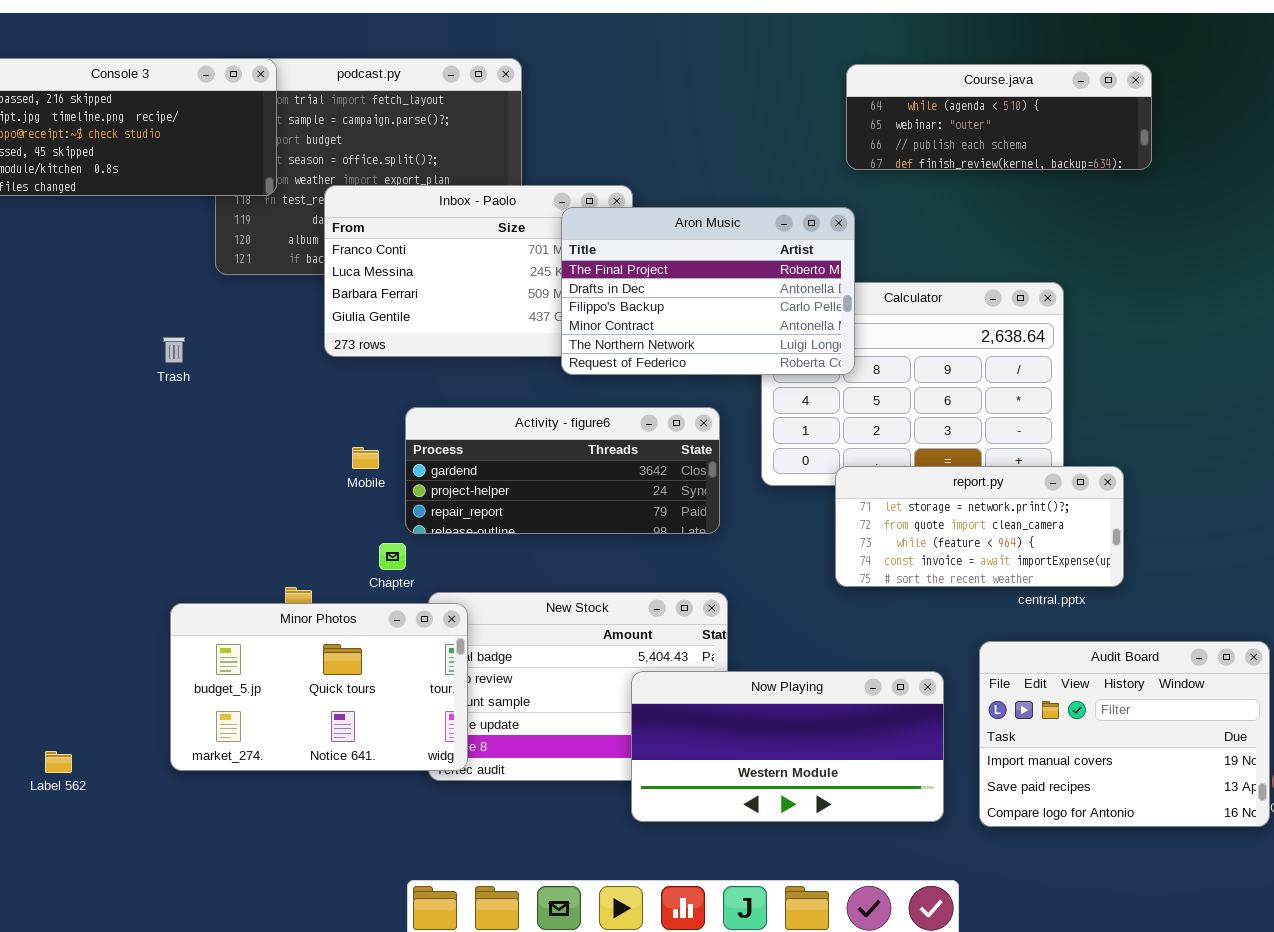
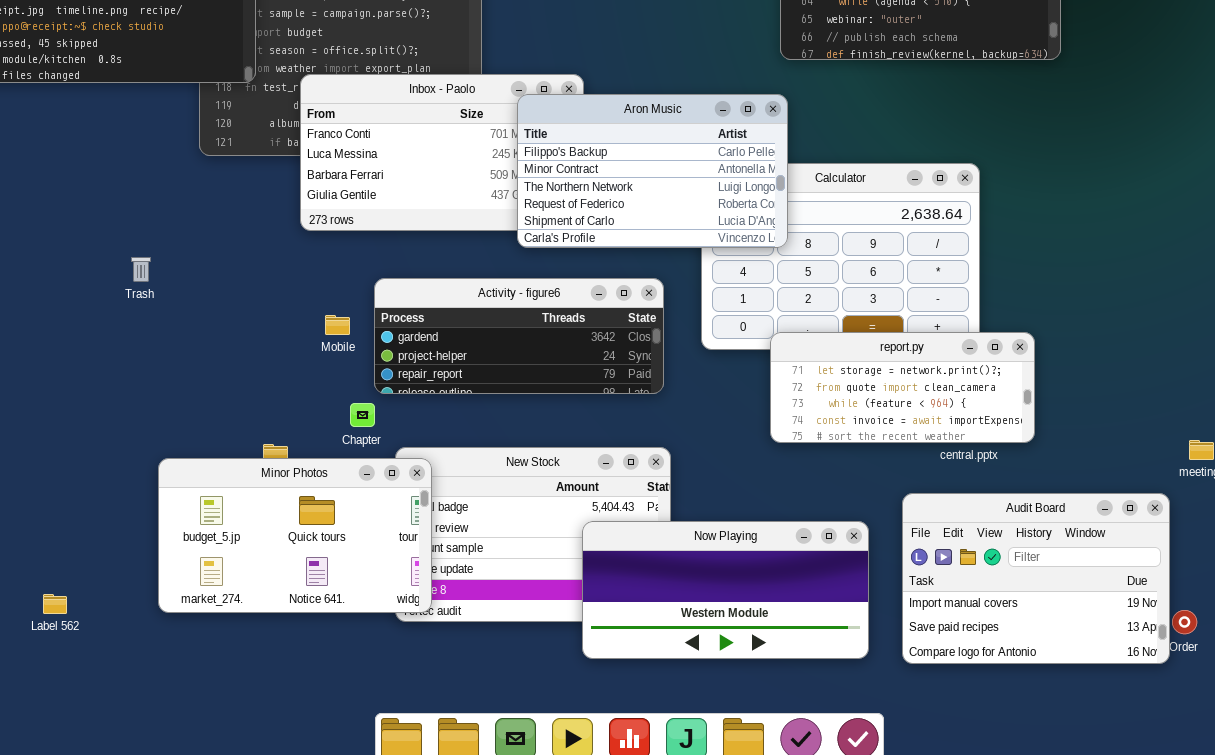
Aron Music: [561,207,855,375] -> [517,94,788,248], scrolled down 2 rows
Trash: [163,337,185,363] -> [131,257,151,282], moved

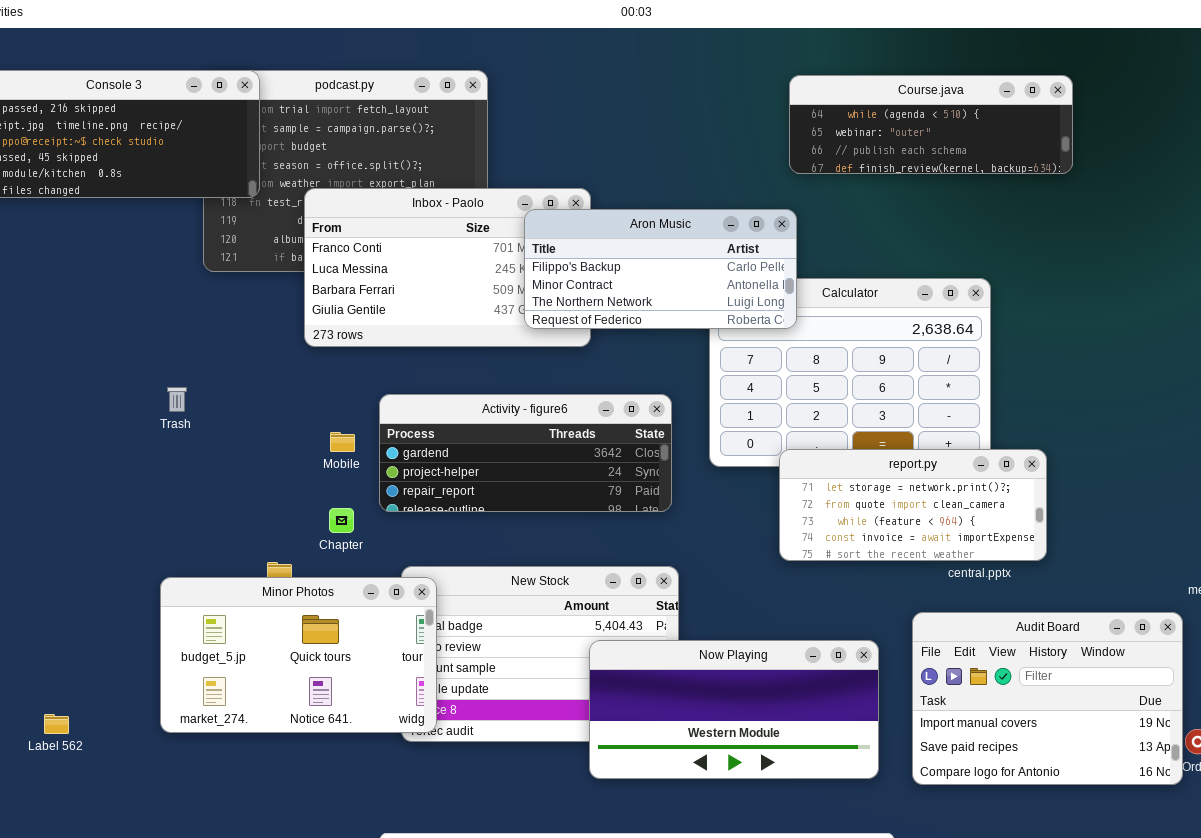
Aron Music: [517,94,788,248] -> [524,209,797,329], resized
Trash: [131,257,151,282] -> [167,387,187,412], moved
Chapter: [350,403,375,427] -> [329,508,354,533], moved

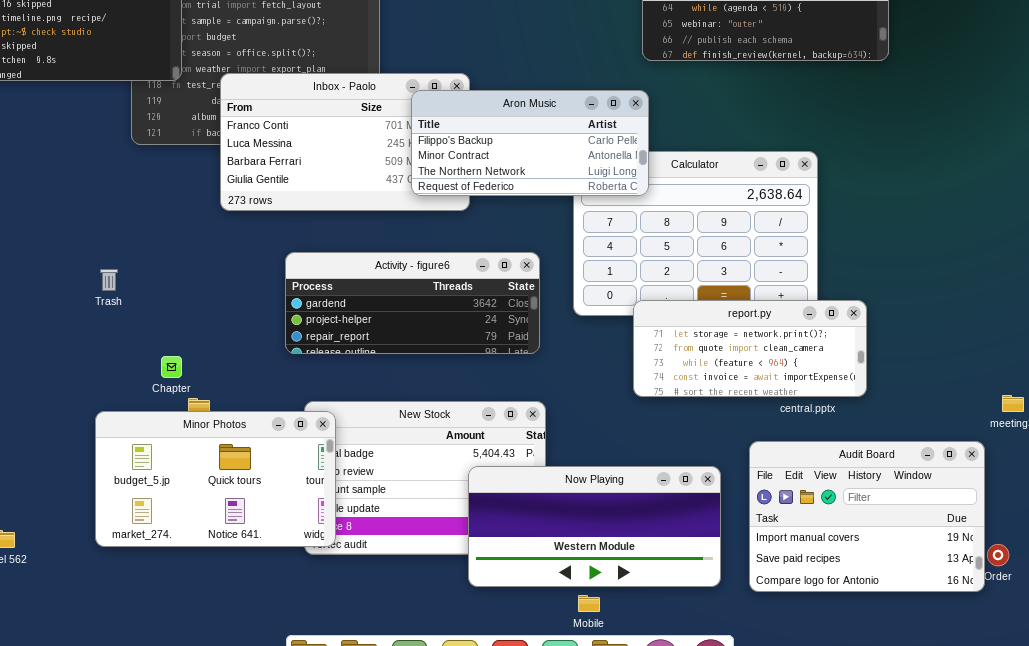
Trash: [167,387,187,412] -> [100,269,118,291], moved
Mobile: [330,432,355,452] -> [578,595,600,612], moved
Chapter: [329,508,354,533] -> [161,356,182,378], moved

